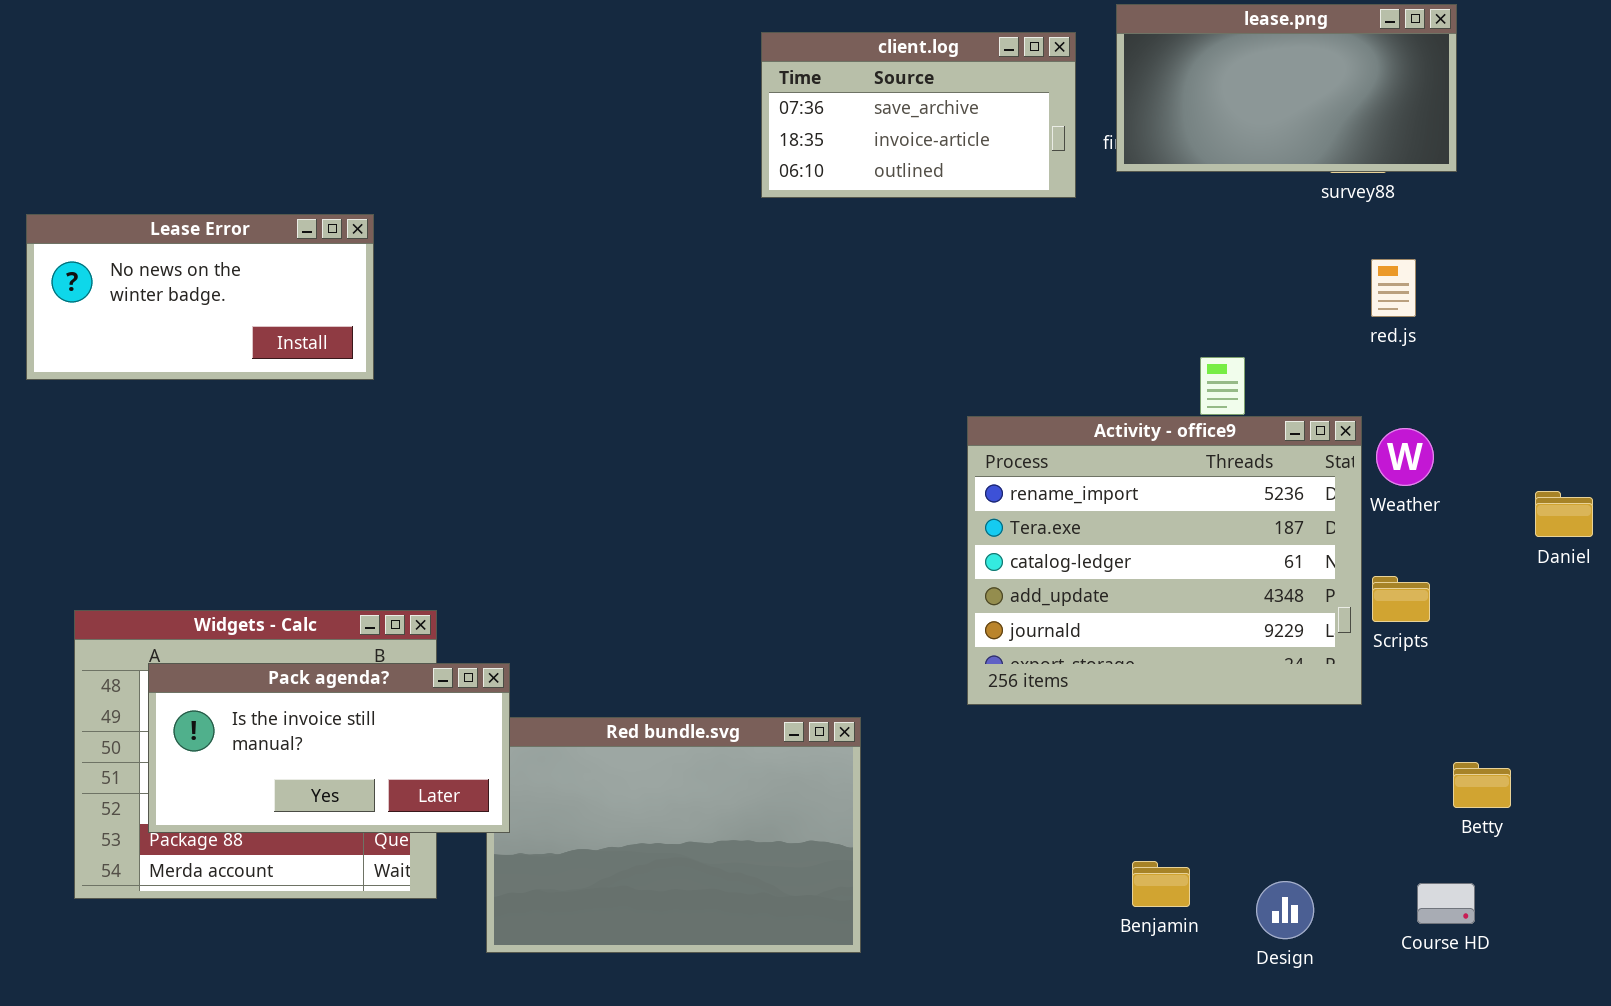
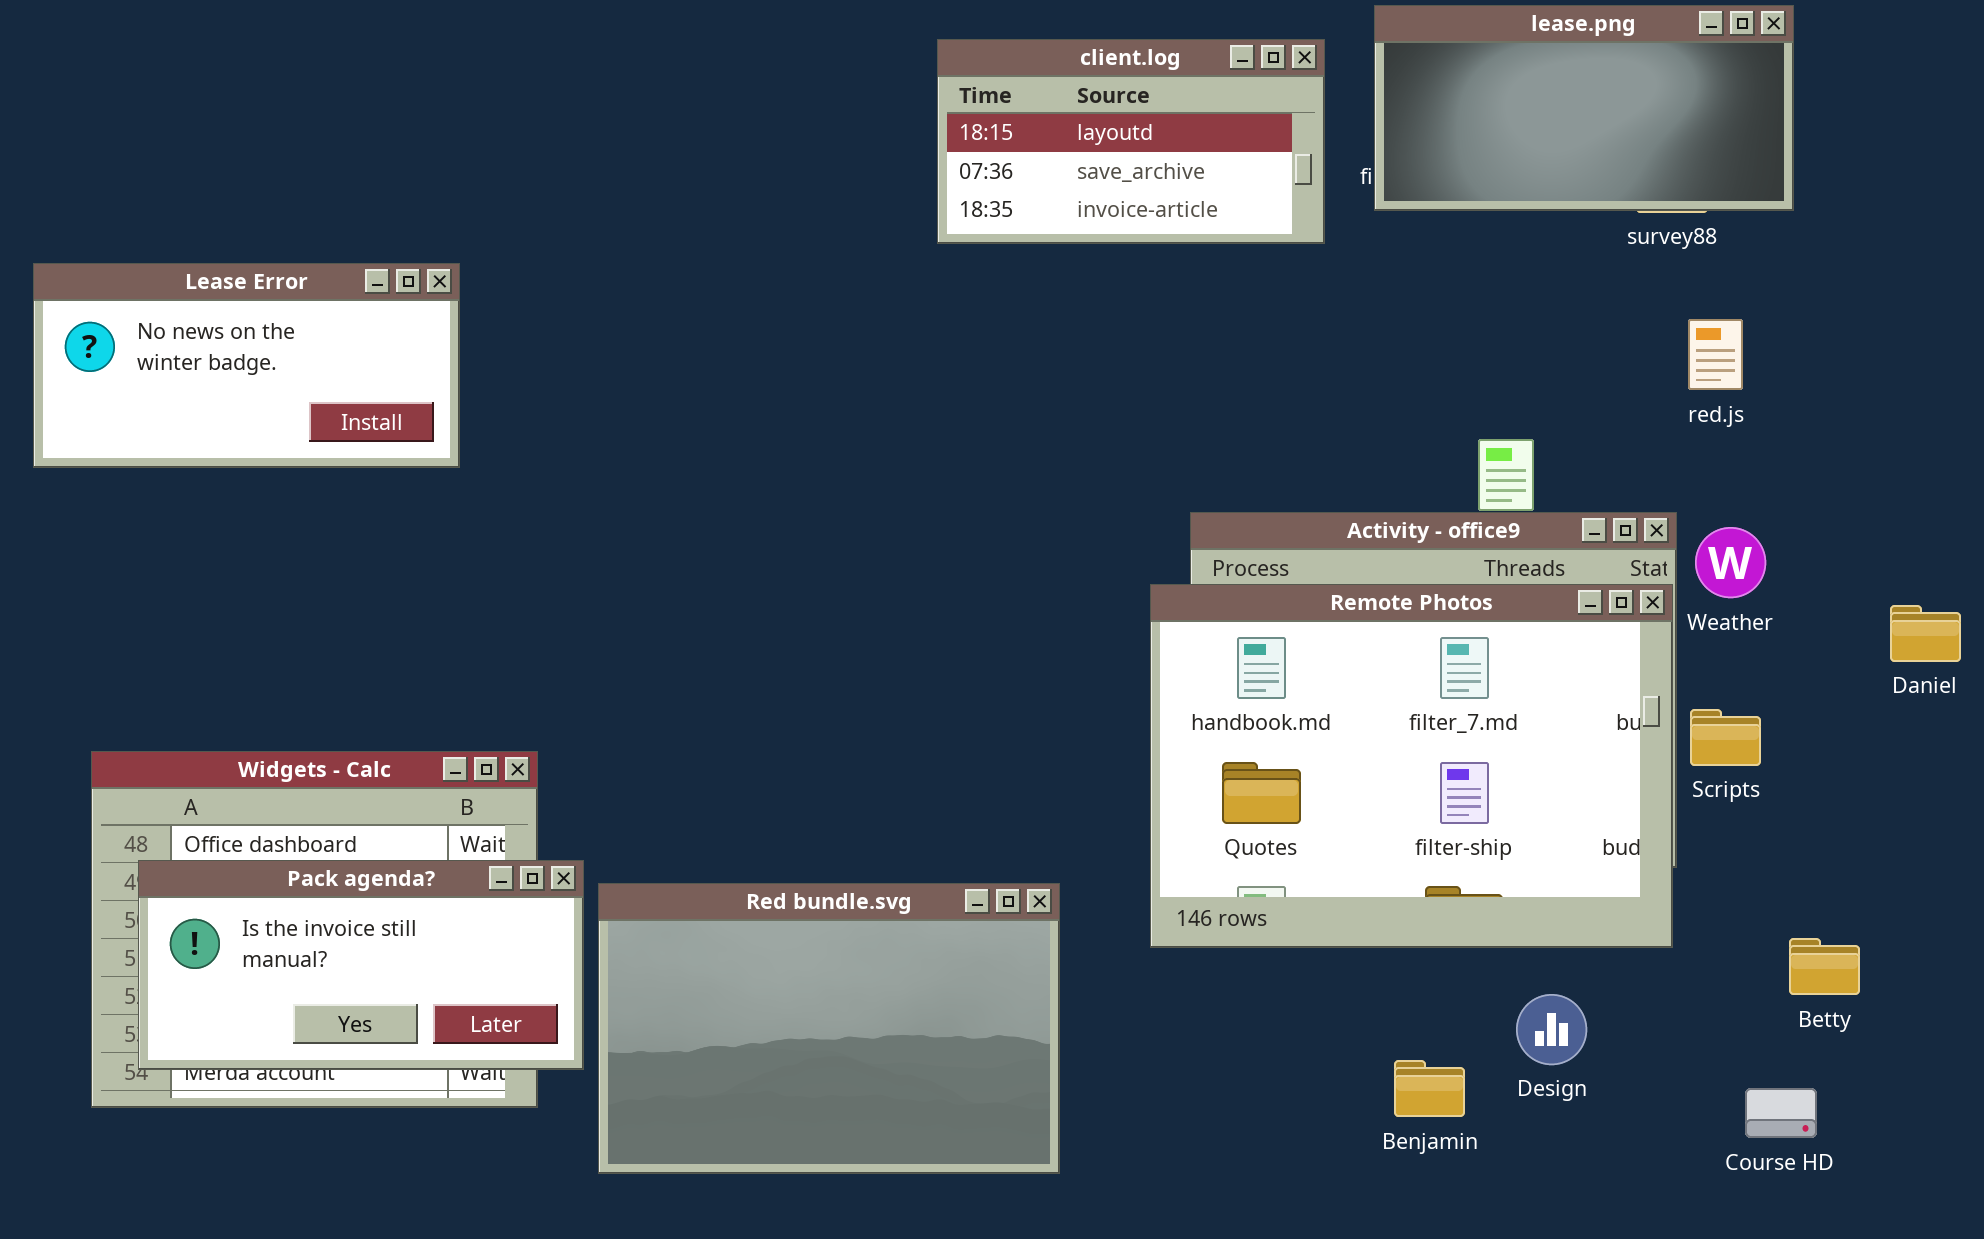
client.log: [761,32,1076,198] -> [937,39,1325,244], scrolled up 1 row
Remote Photos: none -> [1150,584,1673,948], opened
Pack agenda?: [148,663,510,833] -> [138,860,584,1070], moved
Design: [1256,881,1314,939] -> [1516,994,1587,1065], moved

